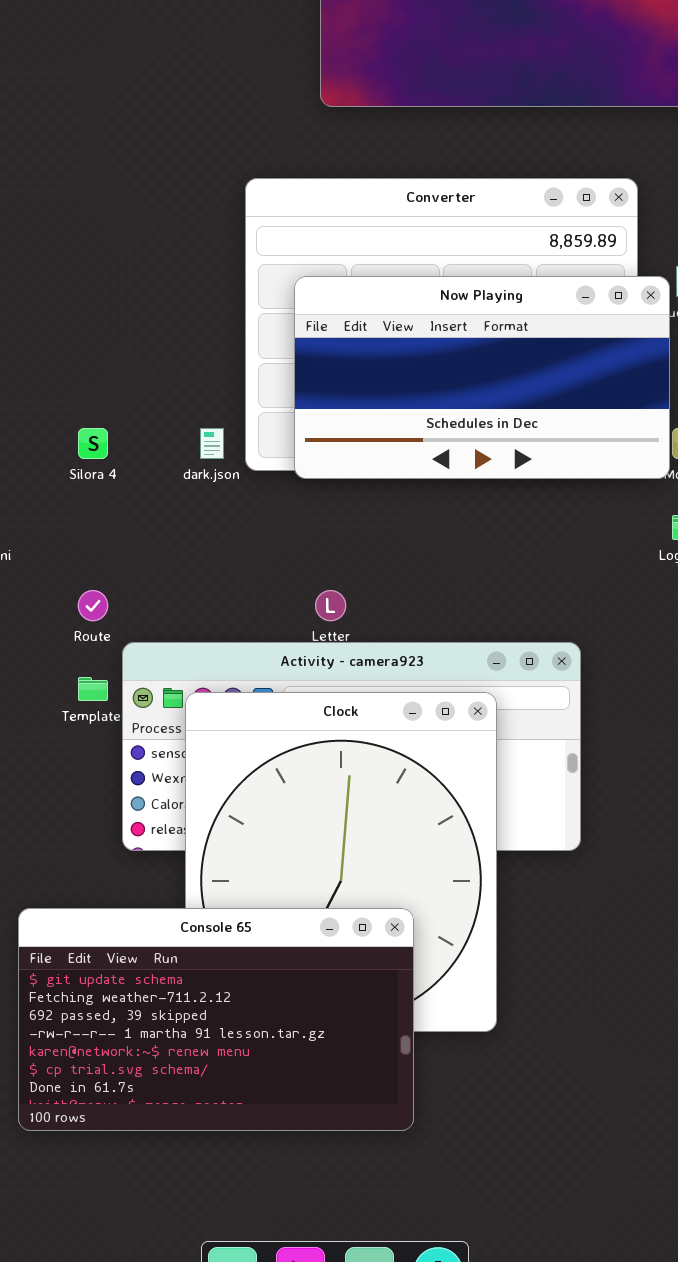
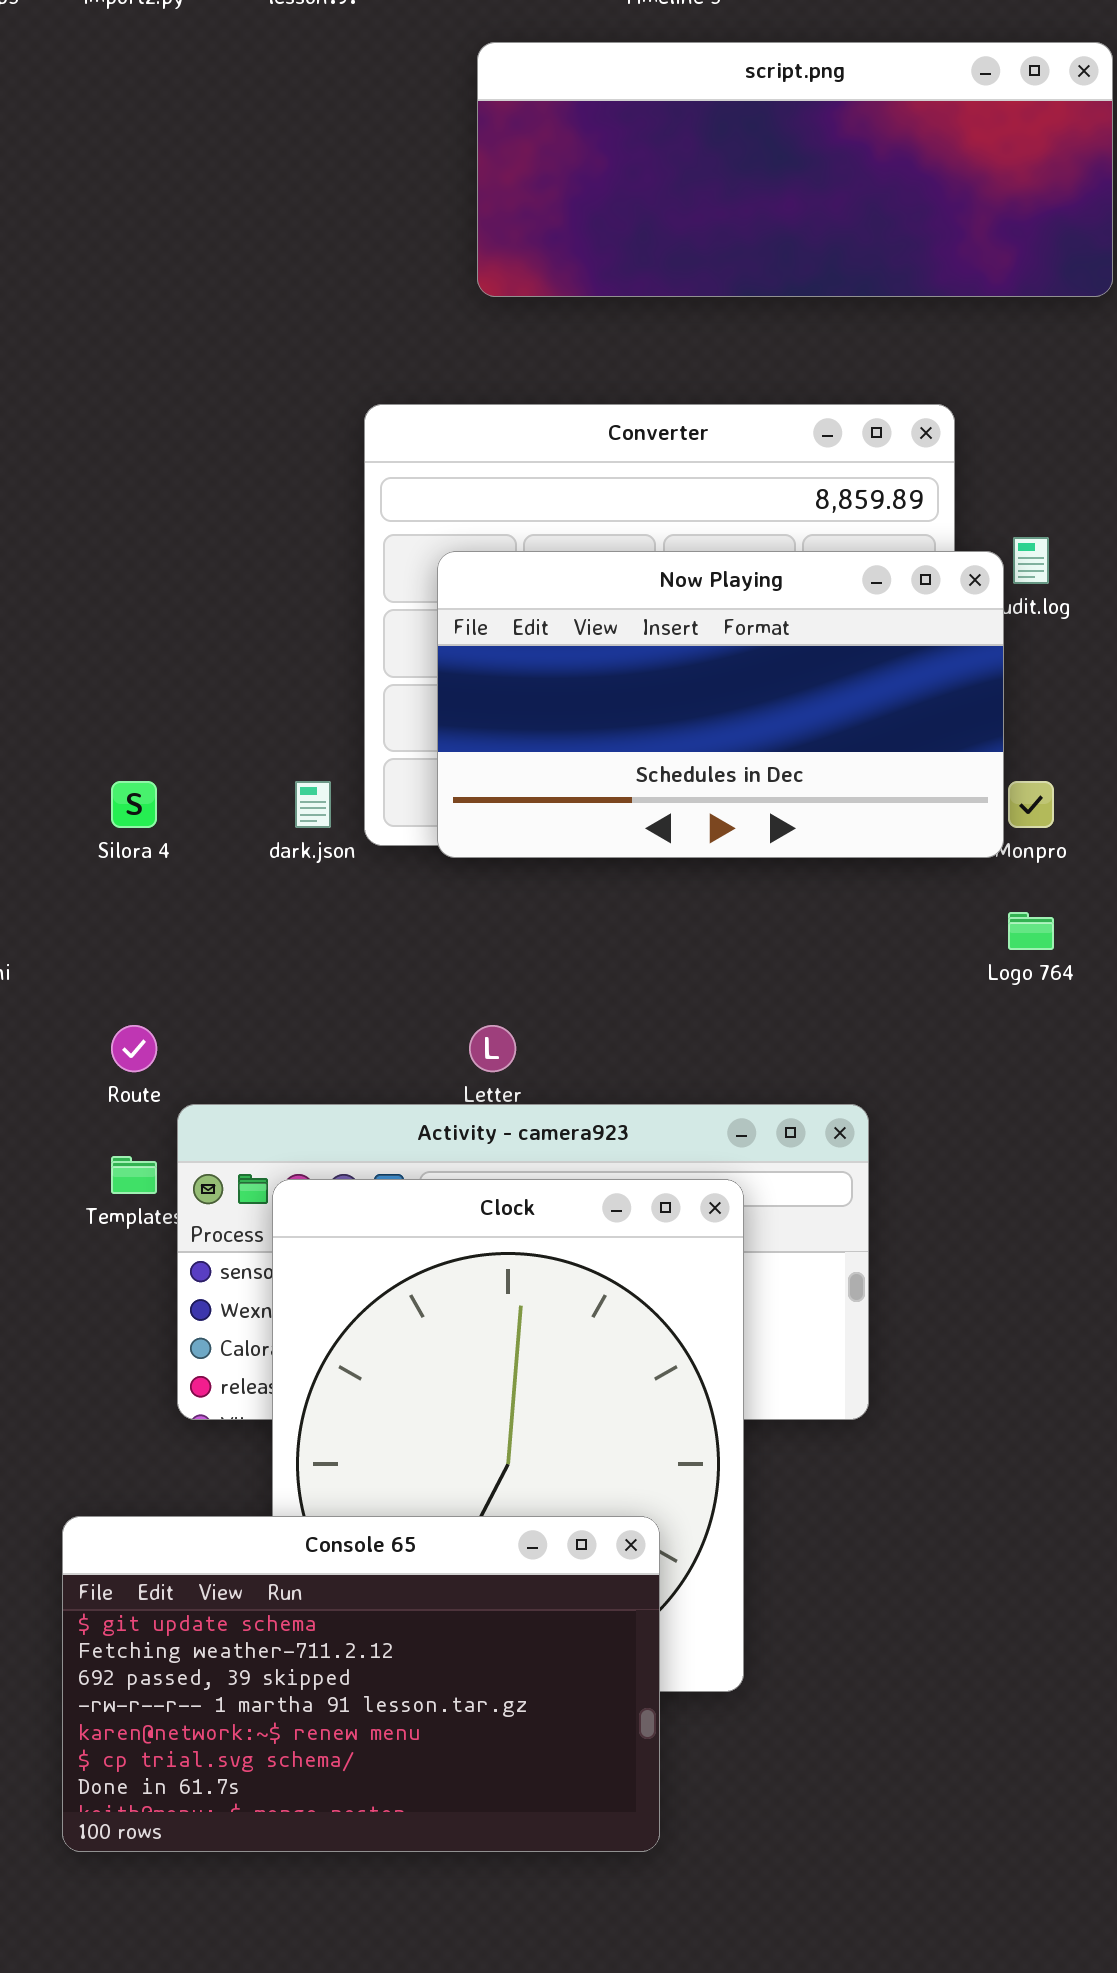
Console 65: [18,908,414,1131] -> [62,1516,660,1852], moved

